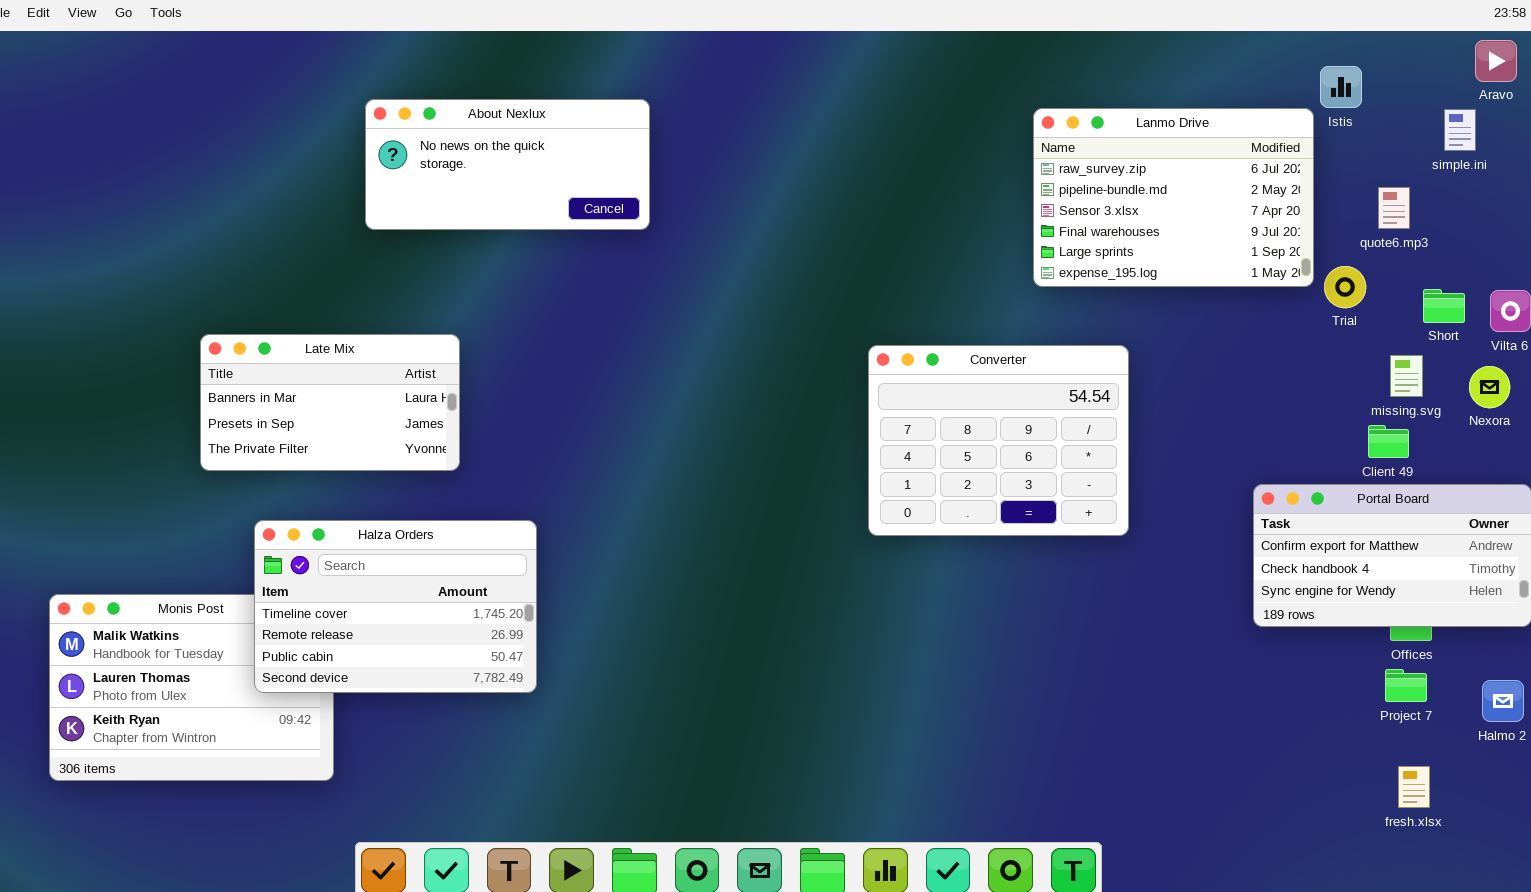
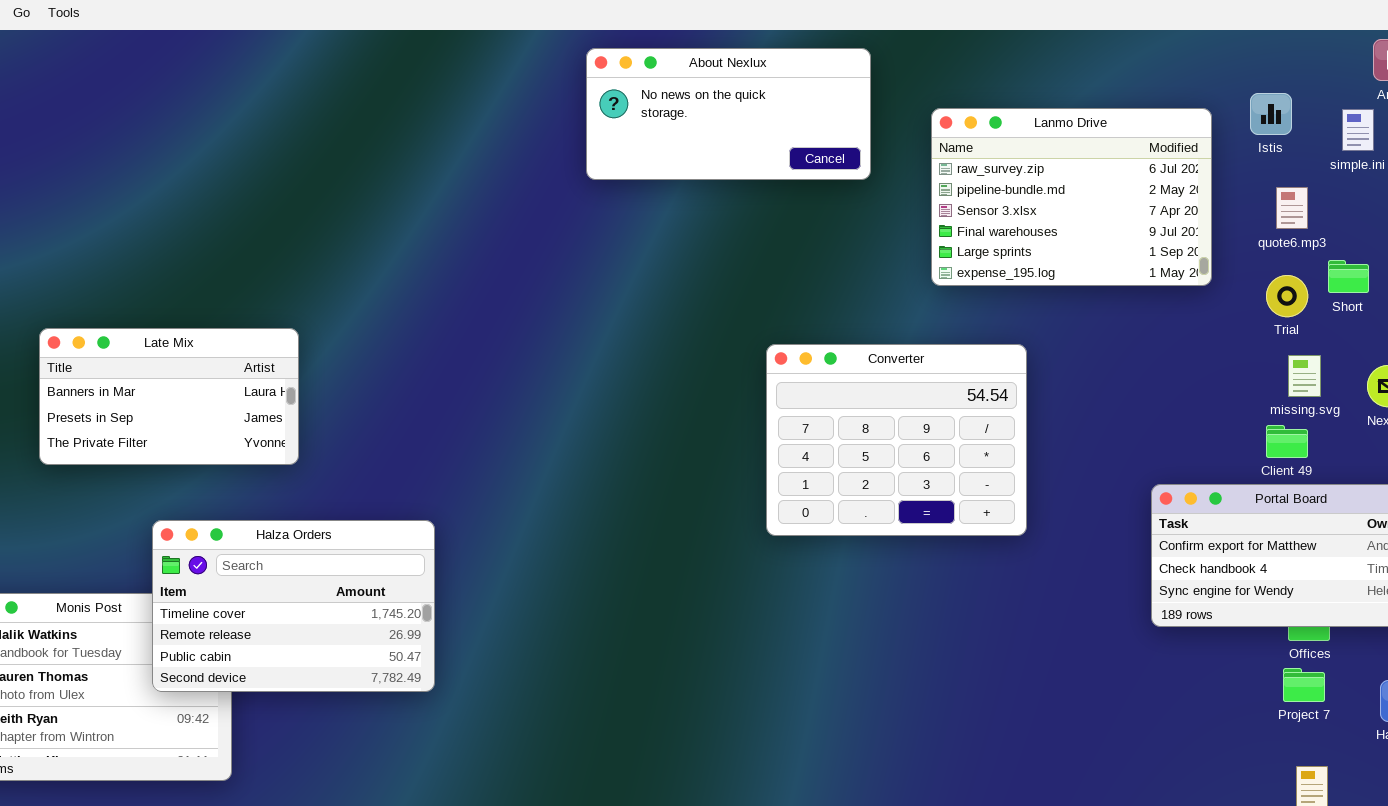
Istis: [1320,66,1362,108] -> [1250,93,1292,135], moved
About Nexlux: [365,99,650,230] -> [586,48,871,180], moved
Trial: [1324,266,1366,308] -> [1266,275,1308,317], moved
Short: [1423,289,1465,323] -> [1328,260,1369,293], moved
Late Mix: [200,334,460,471] -> [39,328,299,465], moved

